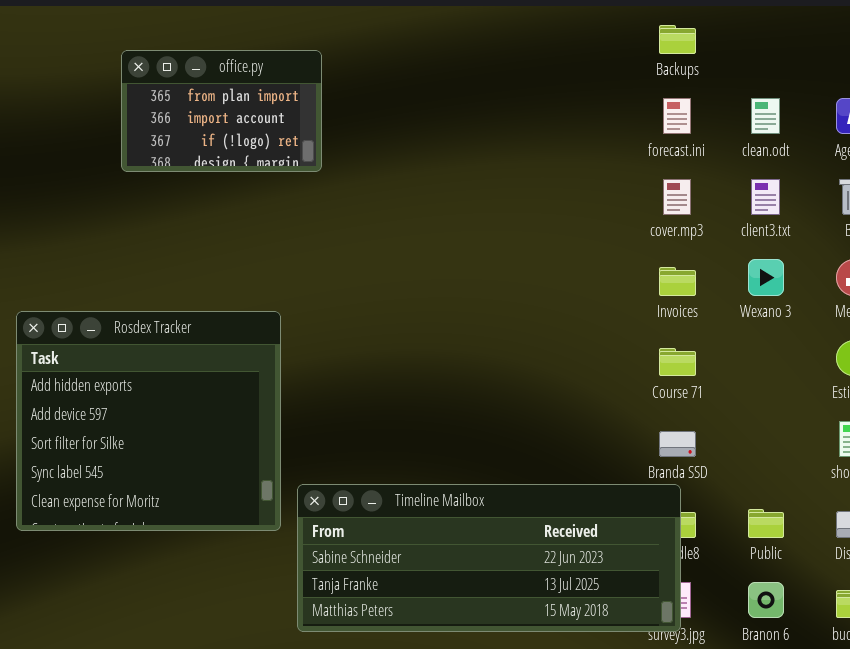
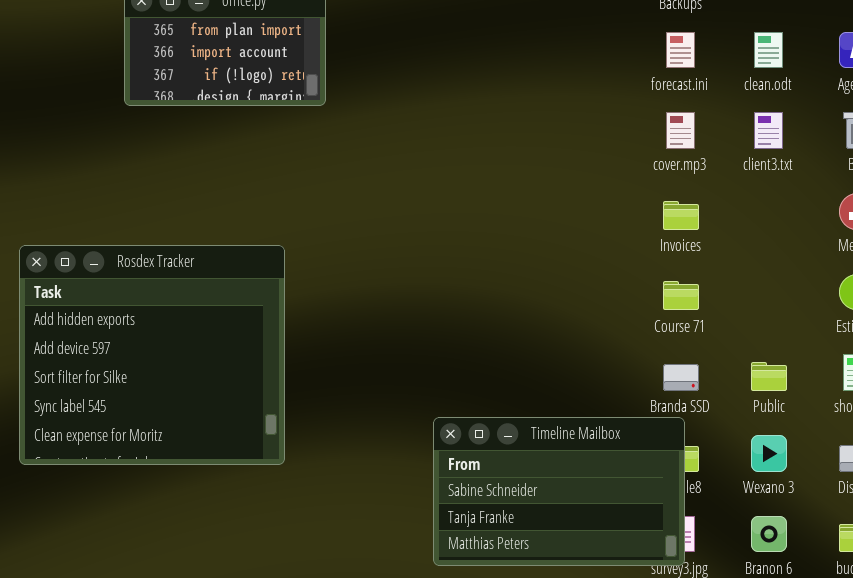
Wexano 3: [748,259,784,296] -> [751,435,787,472], moved
Timeline Mailbox: [297,484,681,632] -> [433,417,685,566], resized
Public: [748,509,784,538] -> [751,362,787,391], moved

